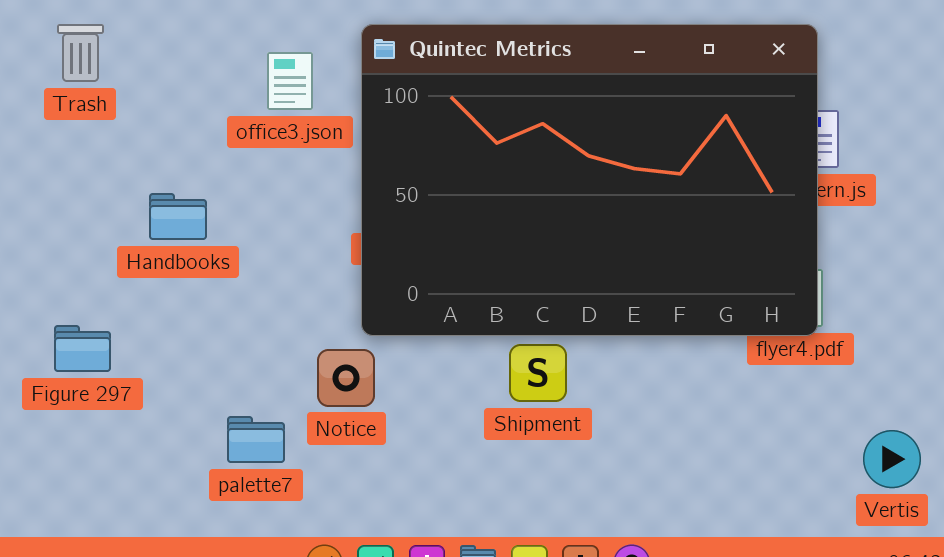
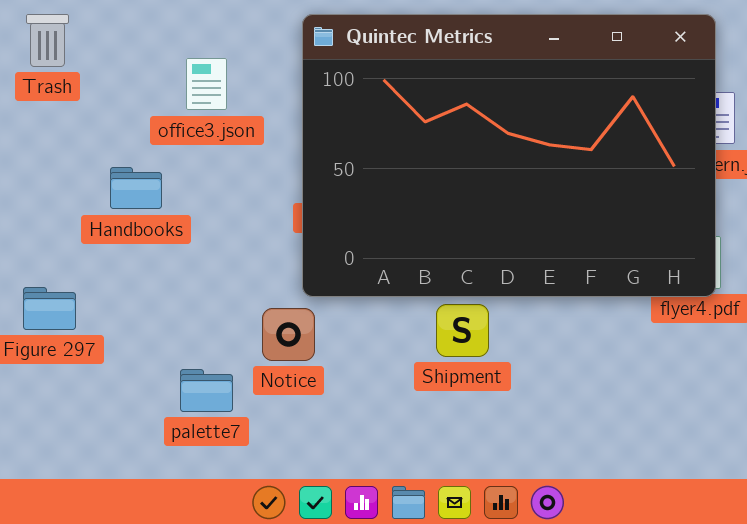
office3.json: [267,52,313,110] -> [186,58,227,110], moved

